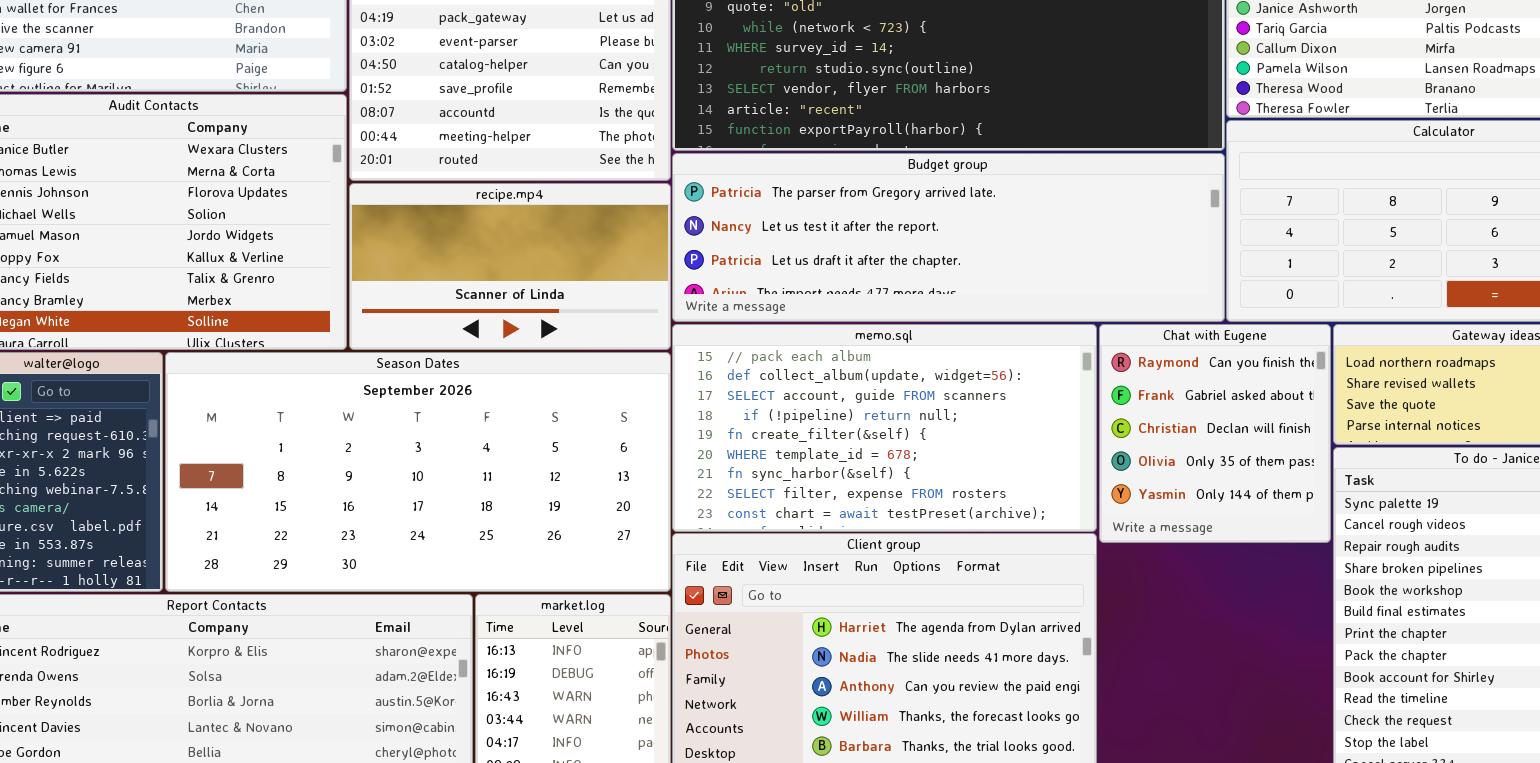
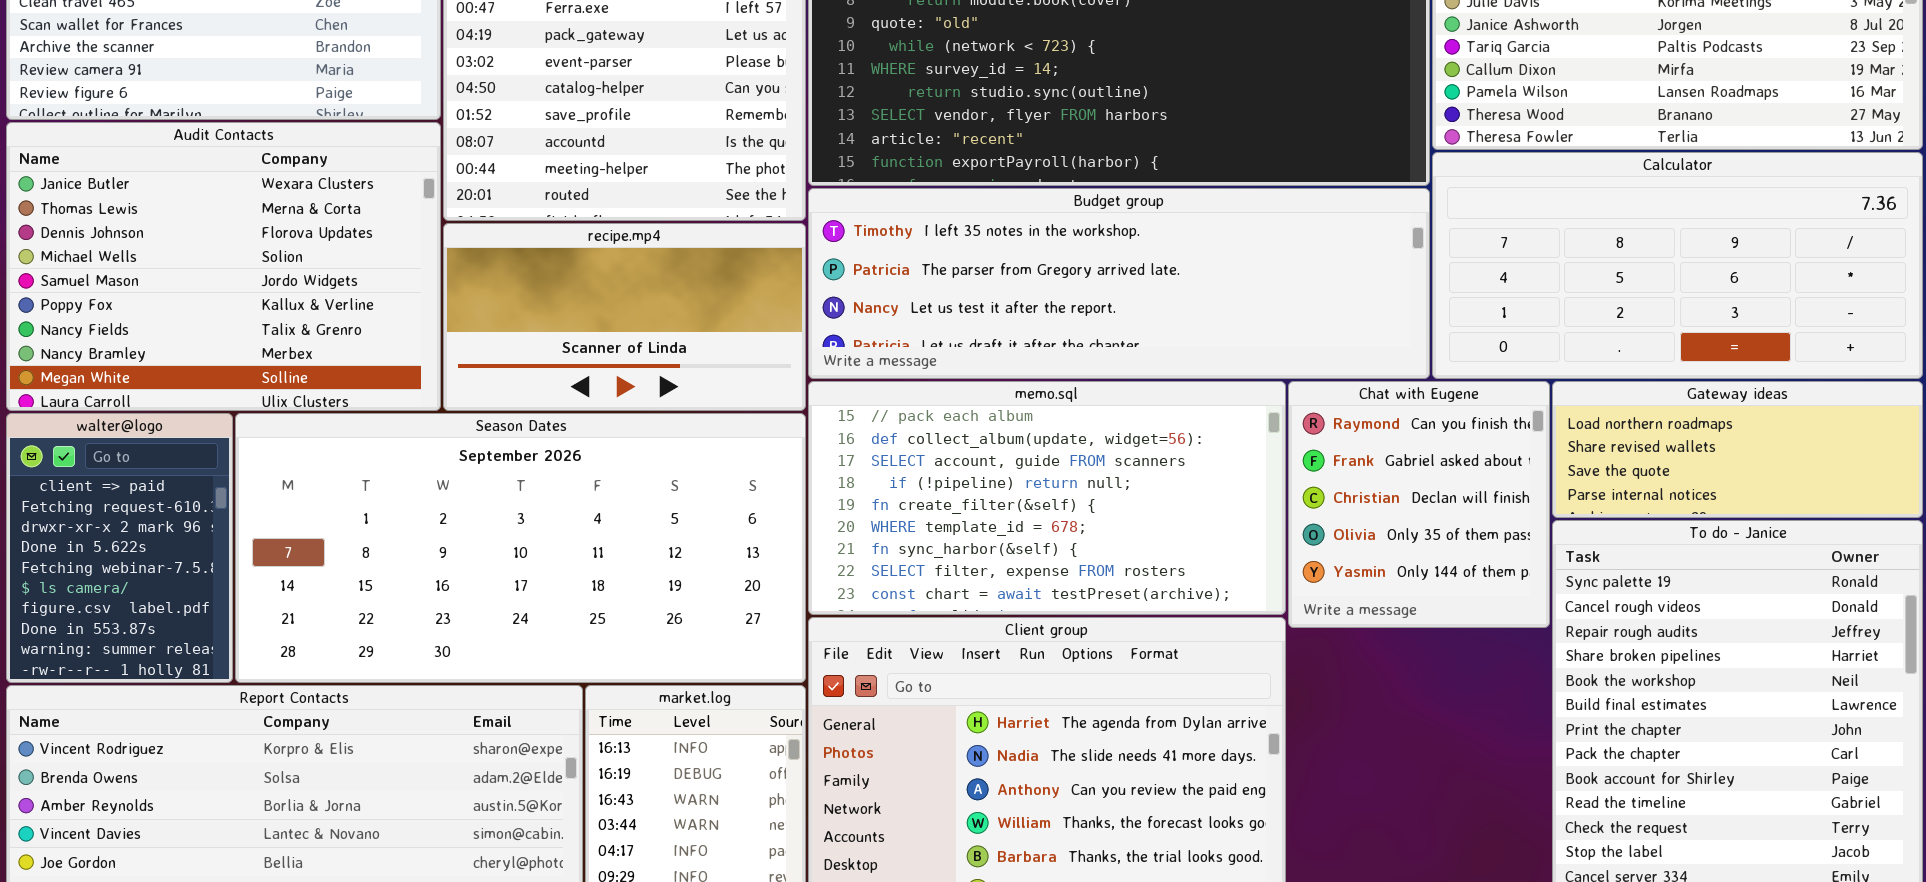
Budget group: [672,153,1225,322] -> [808,188,1430,379], scrolled up 1 row

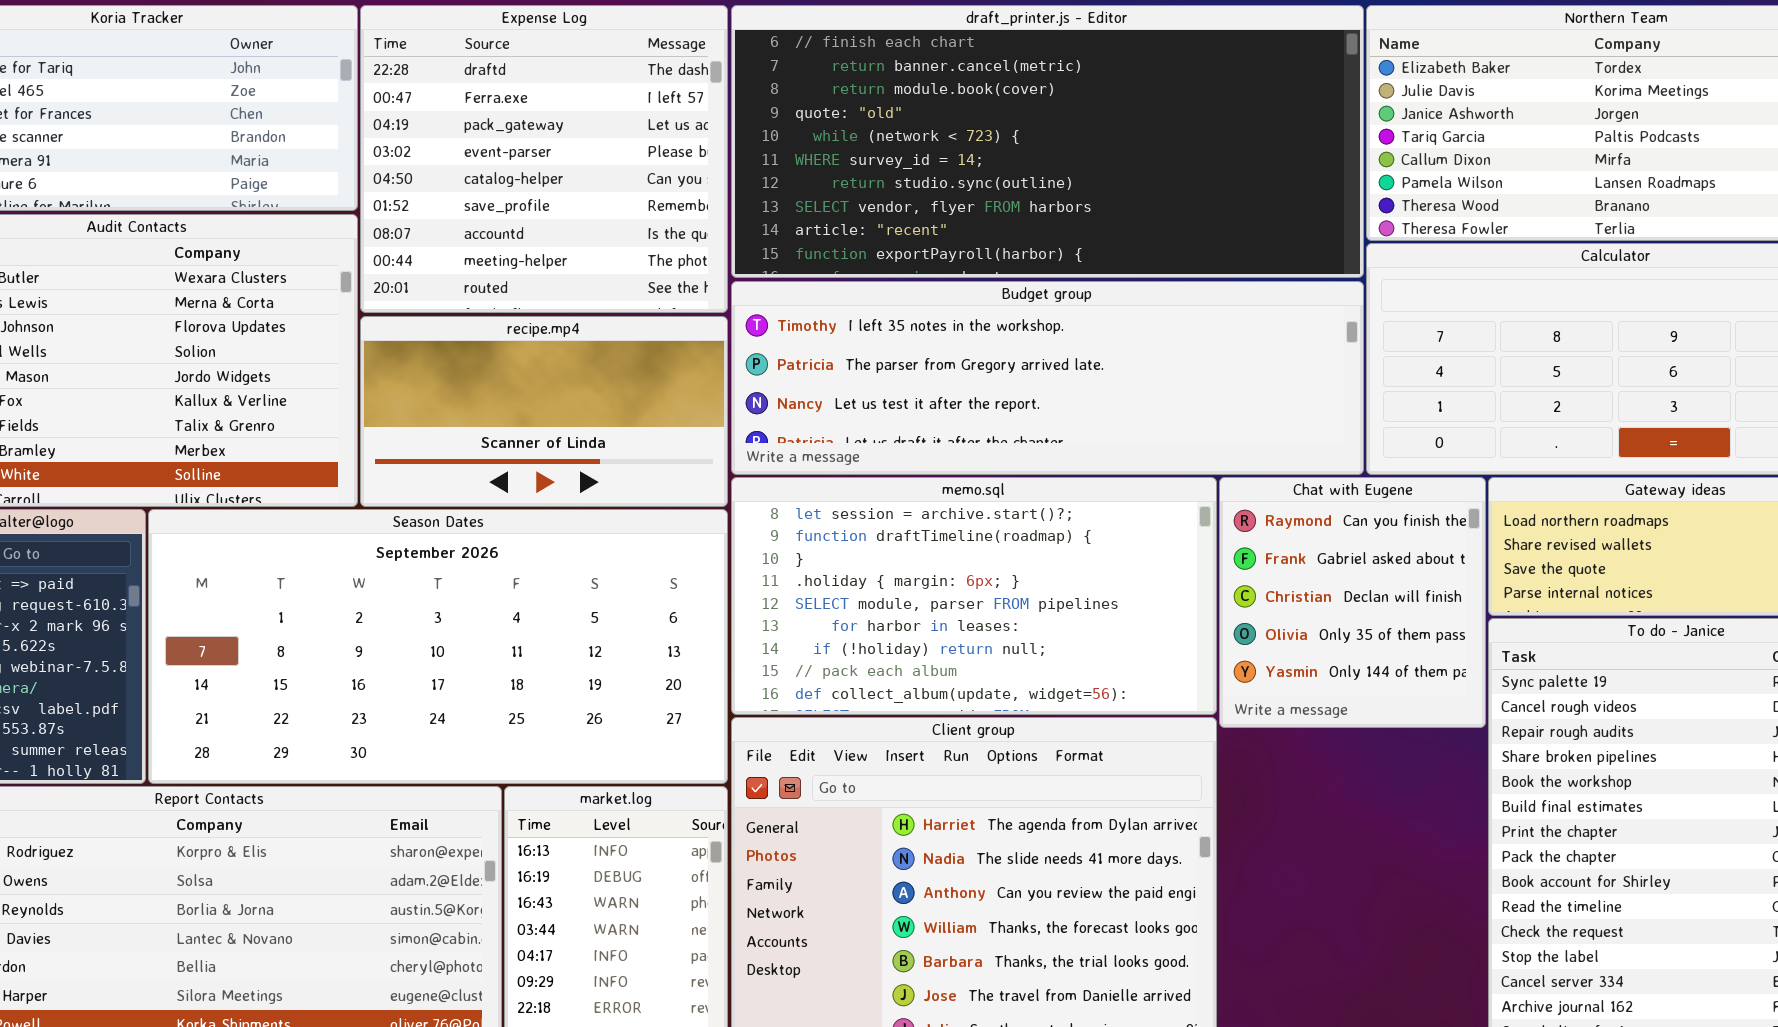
memo.sql: [808,381,1286,615] -> [731,477,1217,715], scrolled up 7 rows

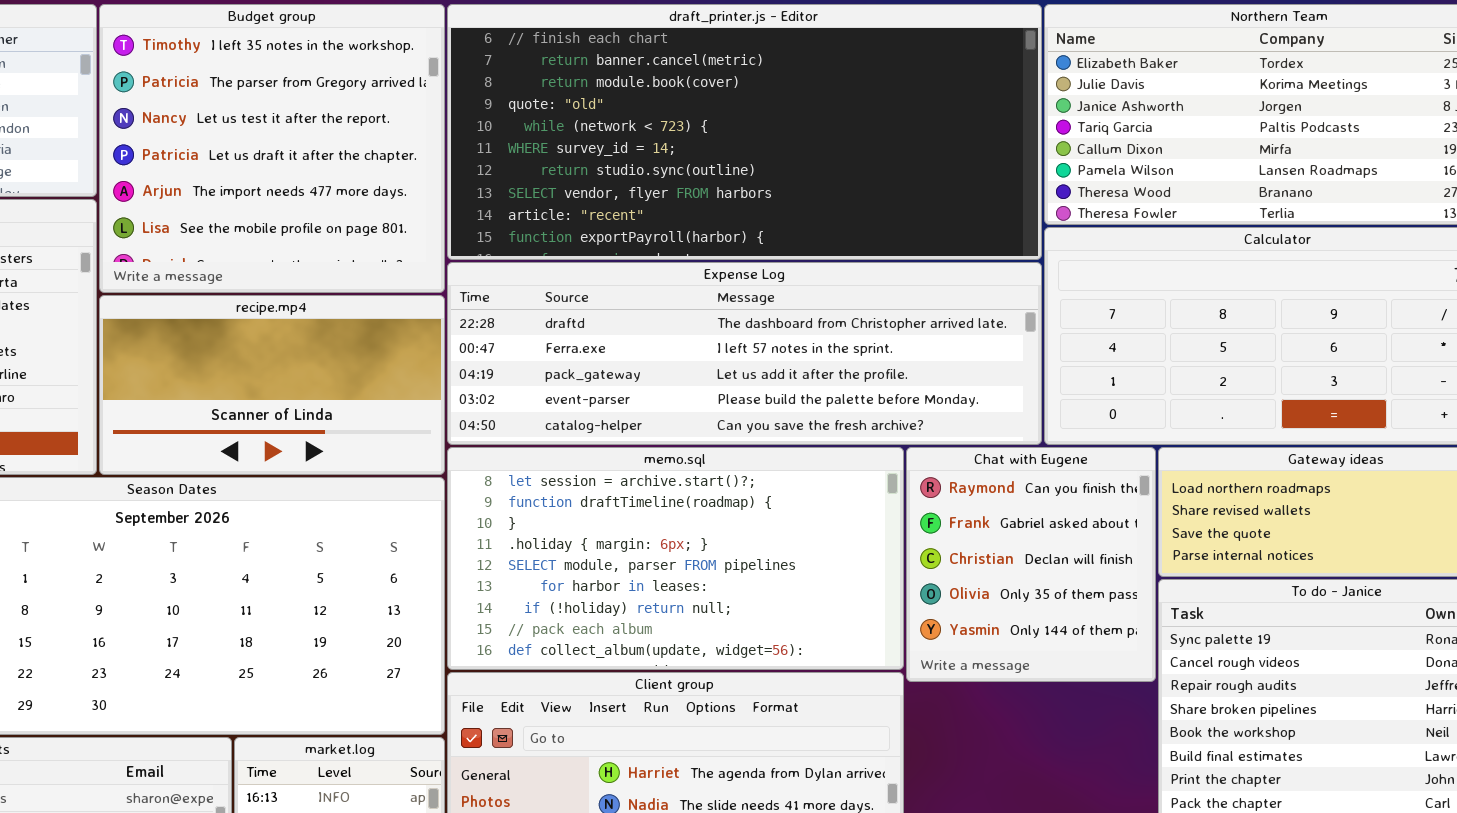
Expense Log: [360,5,728,313] -> [447,262,1042,445], moved, resized
Budget group: [731,281,1364,475] -> [99,4,445,293], moved, resized

